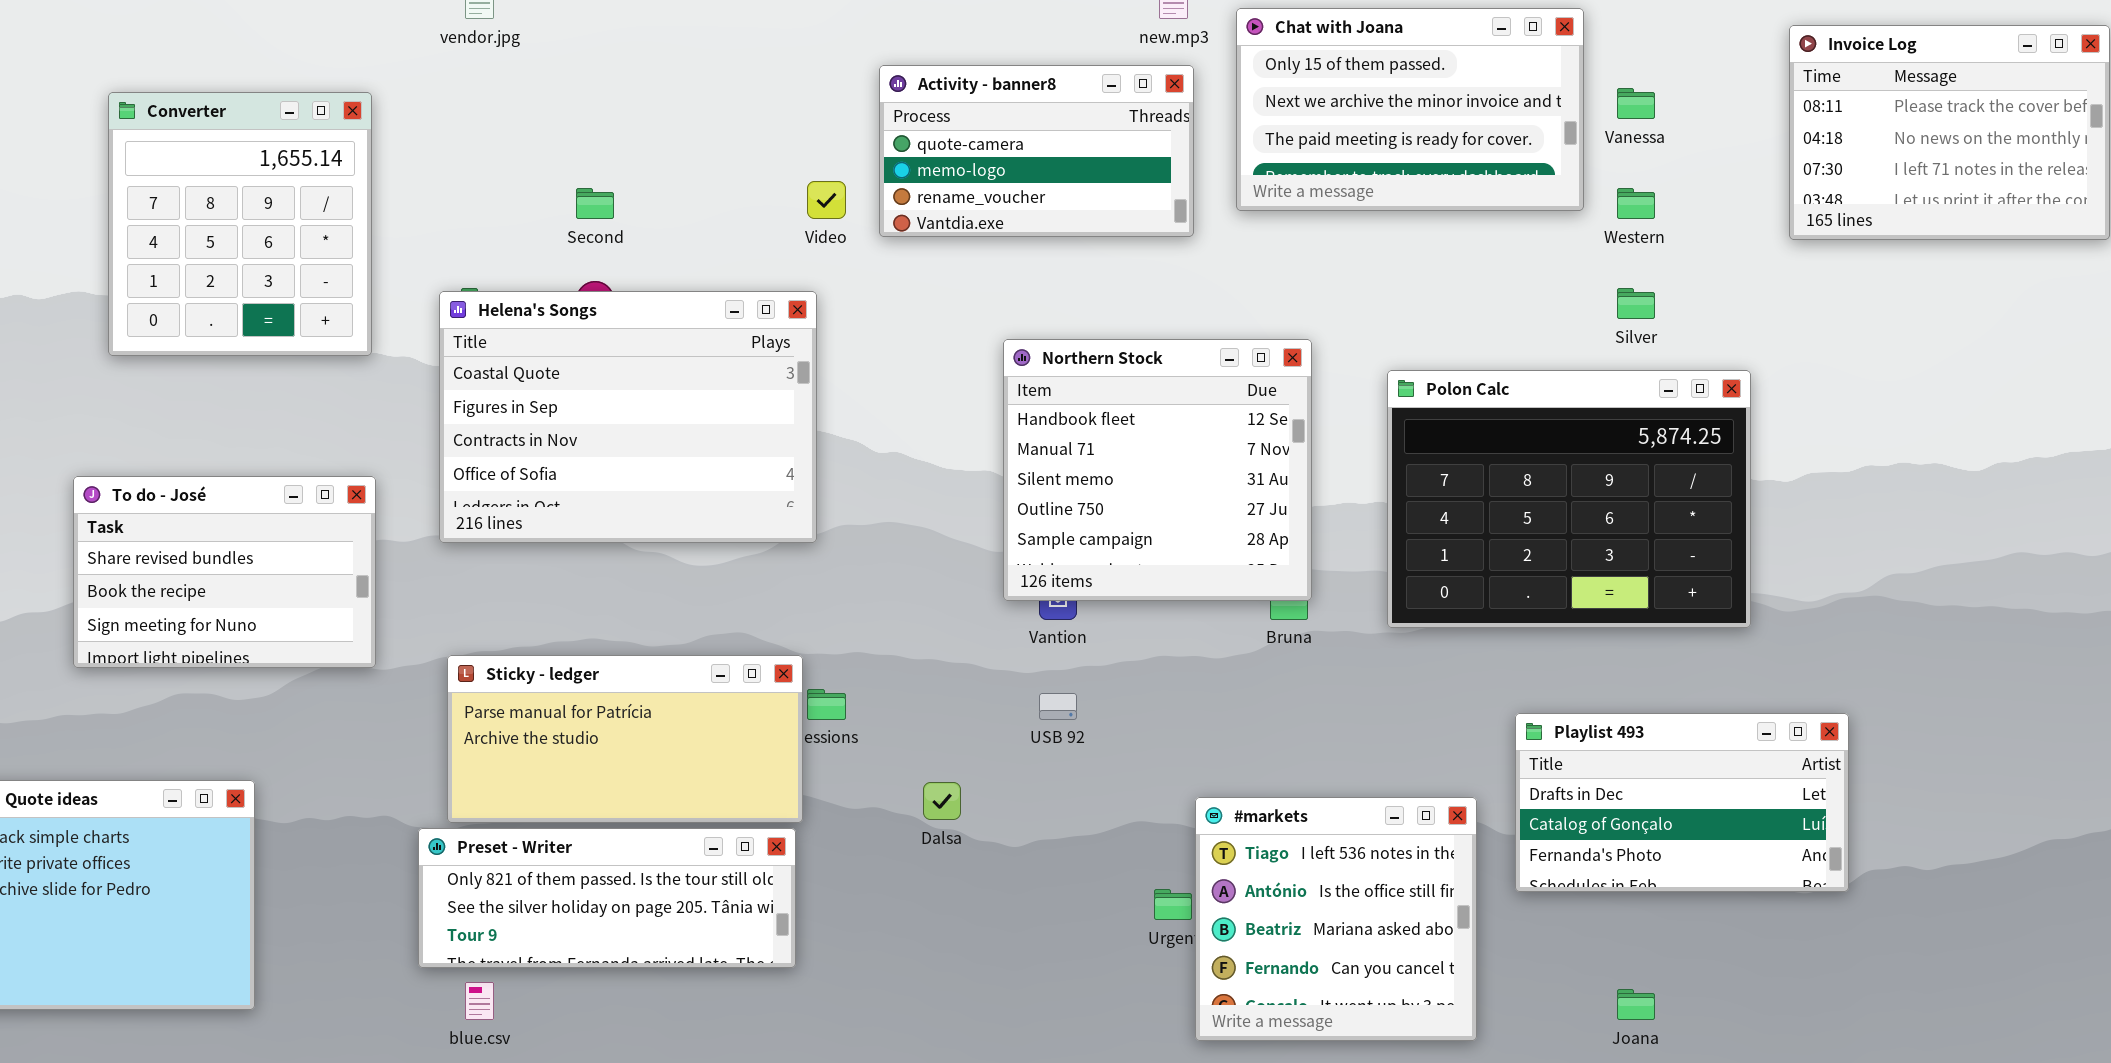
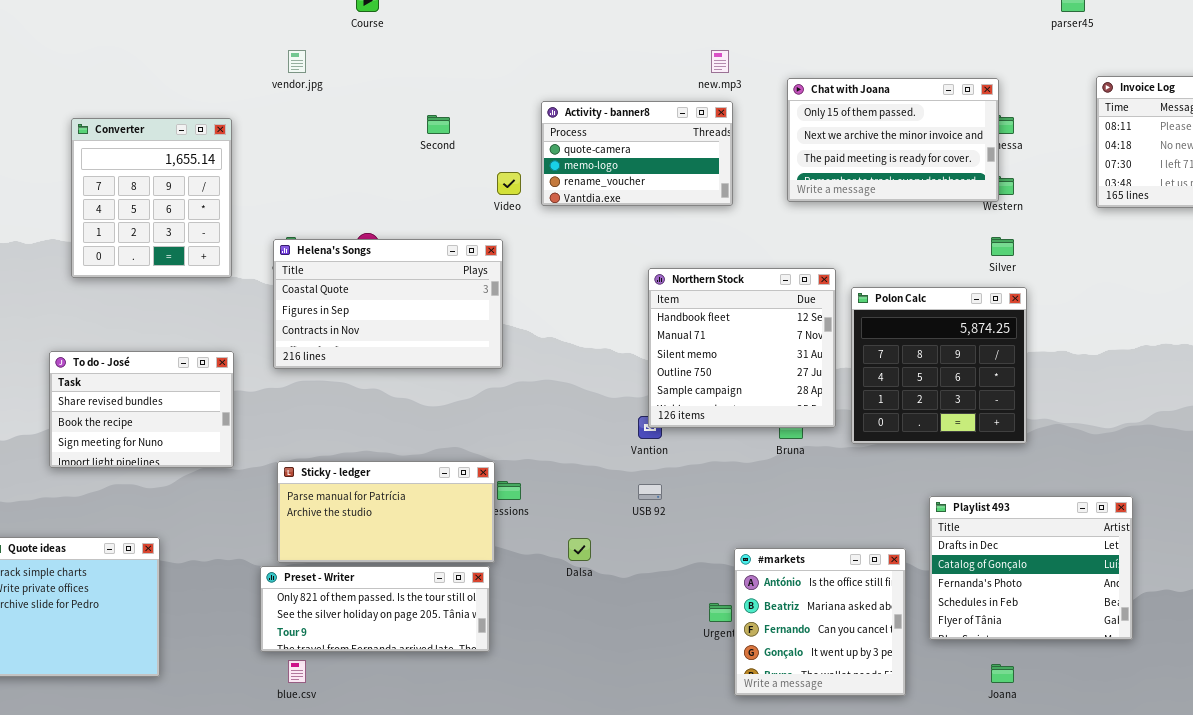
Chat with Joana: [1236,8,1584,211] -> [787,78,999,202], moved
Second: [576,188,614,219] -> [427,115,450,134], moved
Helena's Songs: [439,291,817,543] -> [273,239,503,369], resized
Northern Stock: [1003,339,1312,601] -> [648,268,836,428], moved
Polon Calc: [1387,370,1751,628] -> [851,287,1027,444], resized
Playlist 493: [1515,713,1849,892] -> [929,496,1133,640], resized
#markets: [1195,797,1477,1041] -> [734,548,906,696], scrolled down 1 row

